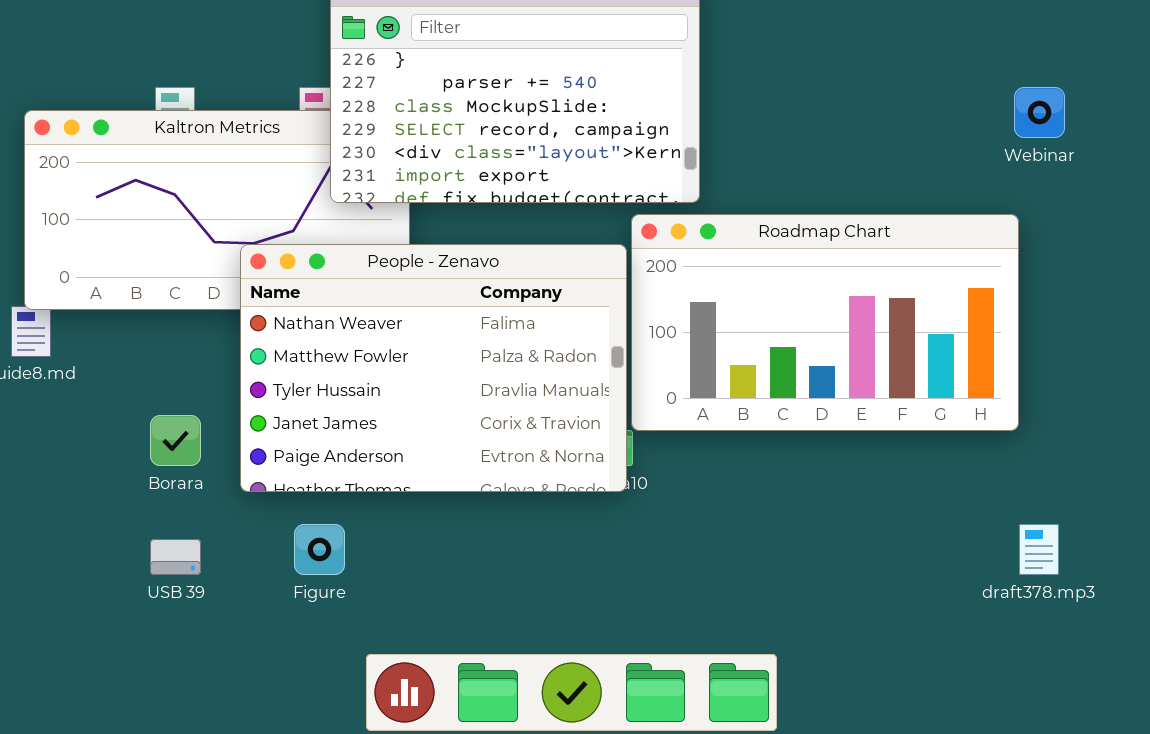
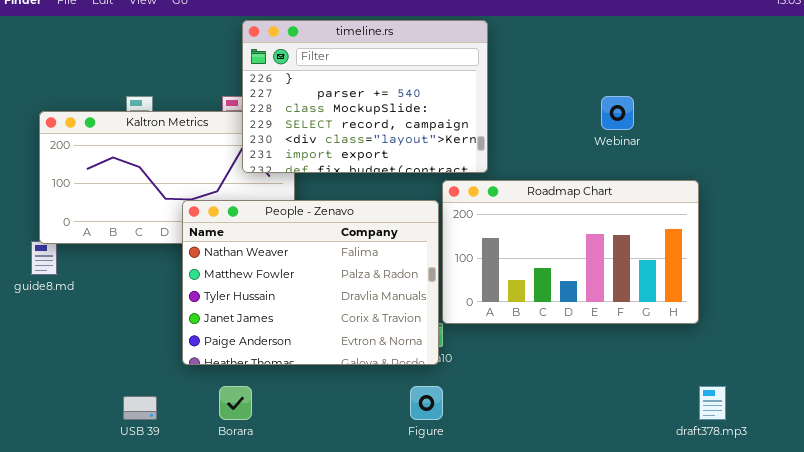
Webinar: [1014,87,1065,138] -> [601,96,634,130], moved
Borara: [150,415,201,466] -> [219,386,252,420], moved
Figure: [294,524,345,575] -> [410,386,443,420], moved

